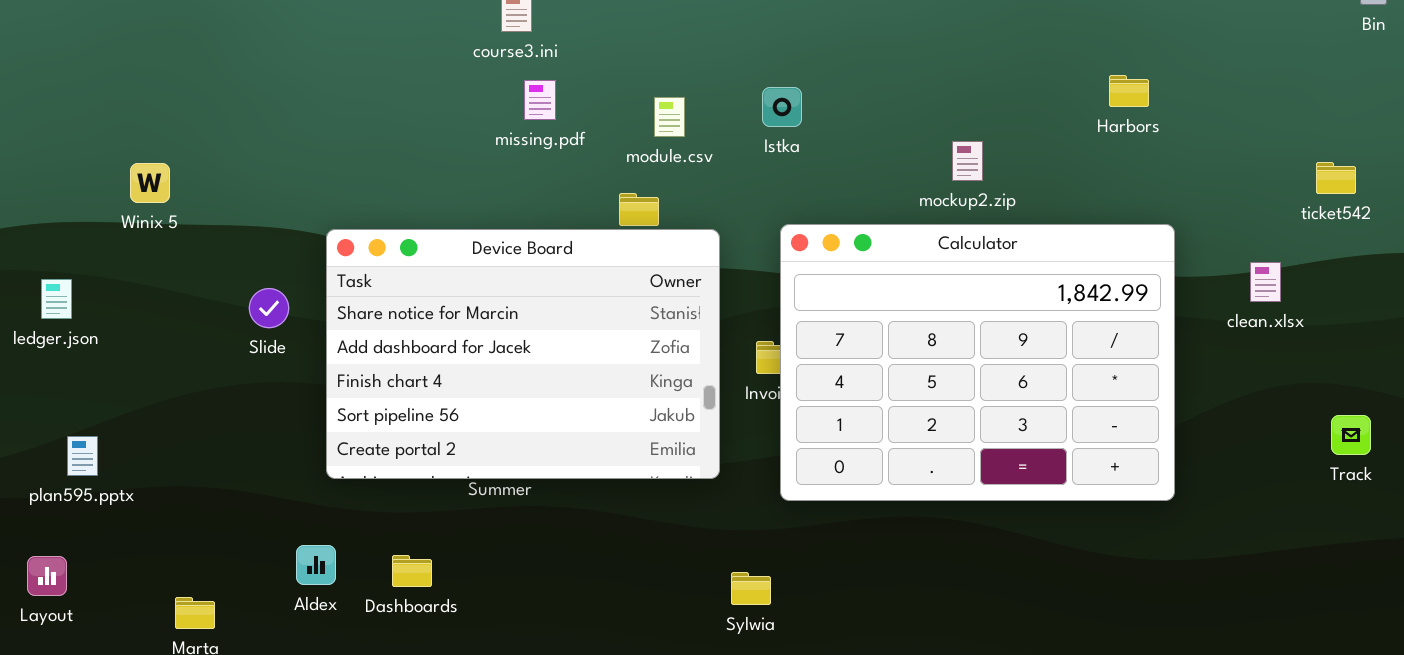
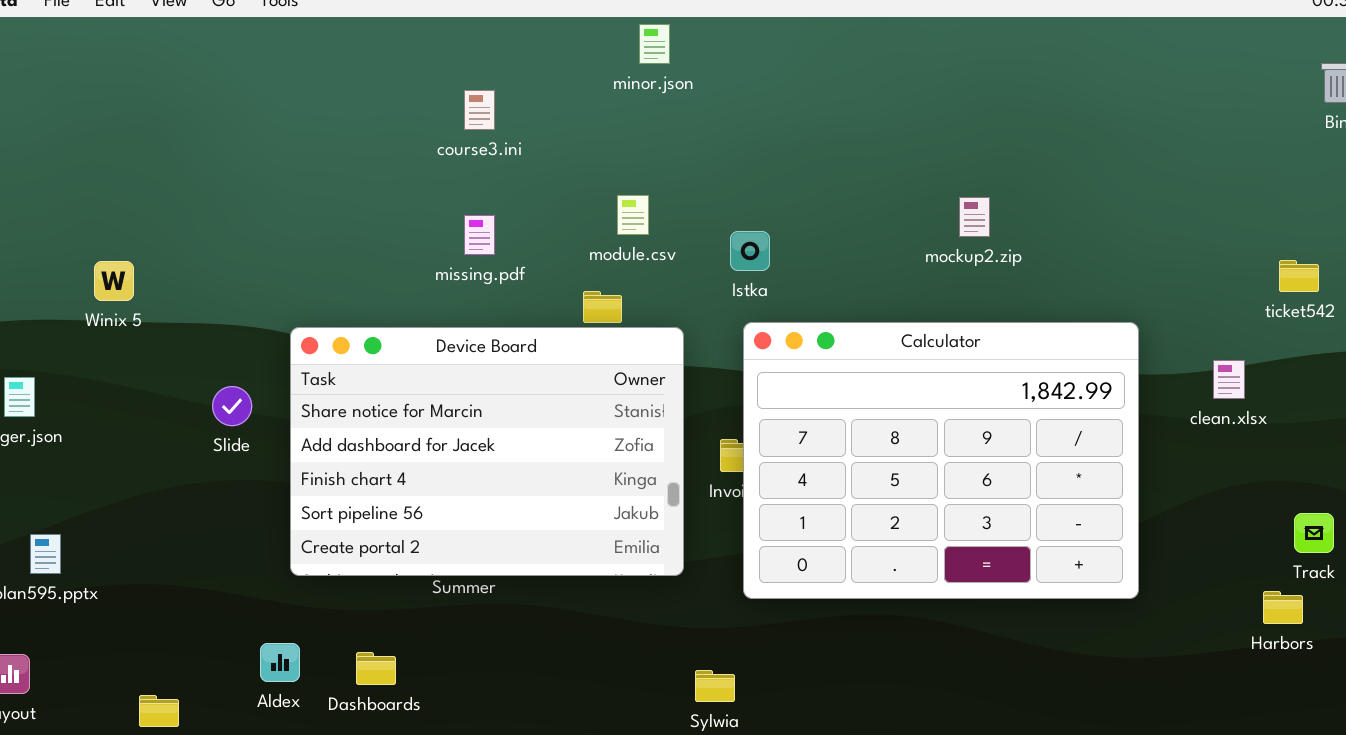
Harbors: [1109,75,1149,107] -> [1263,591,1303,624], moved
missing.pdf: [524,80,556,120] -> [464,215,495,255], moved
Istka: [762,87,802,127] -> [730,231,770,271], moved
mockup2.zip: [952,141,983,181] -> [959,197,990,237], moved

